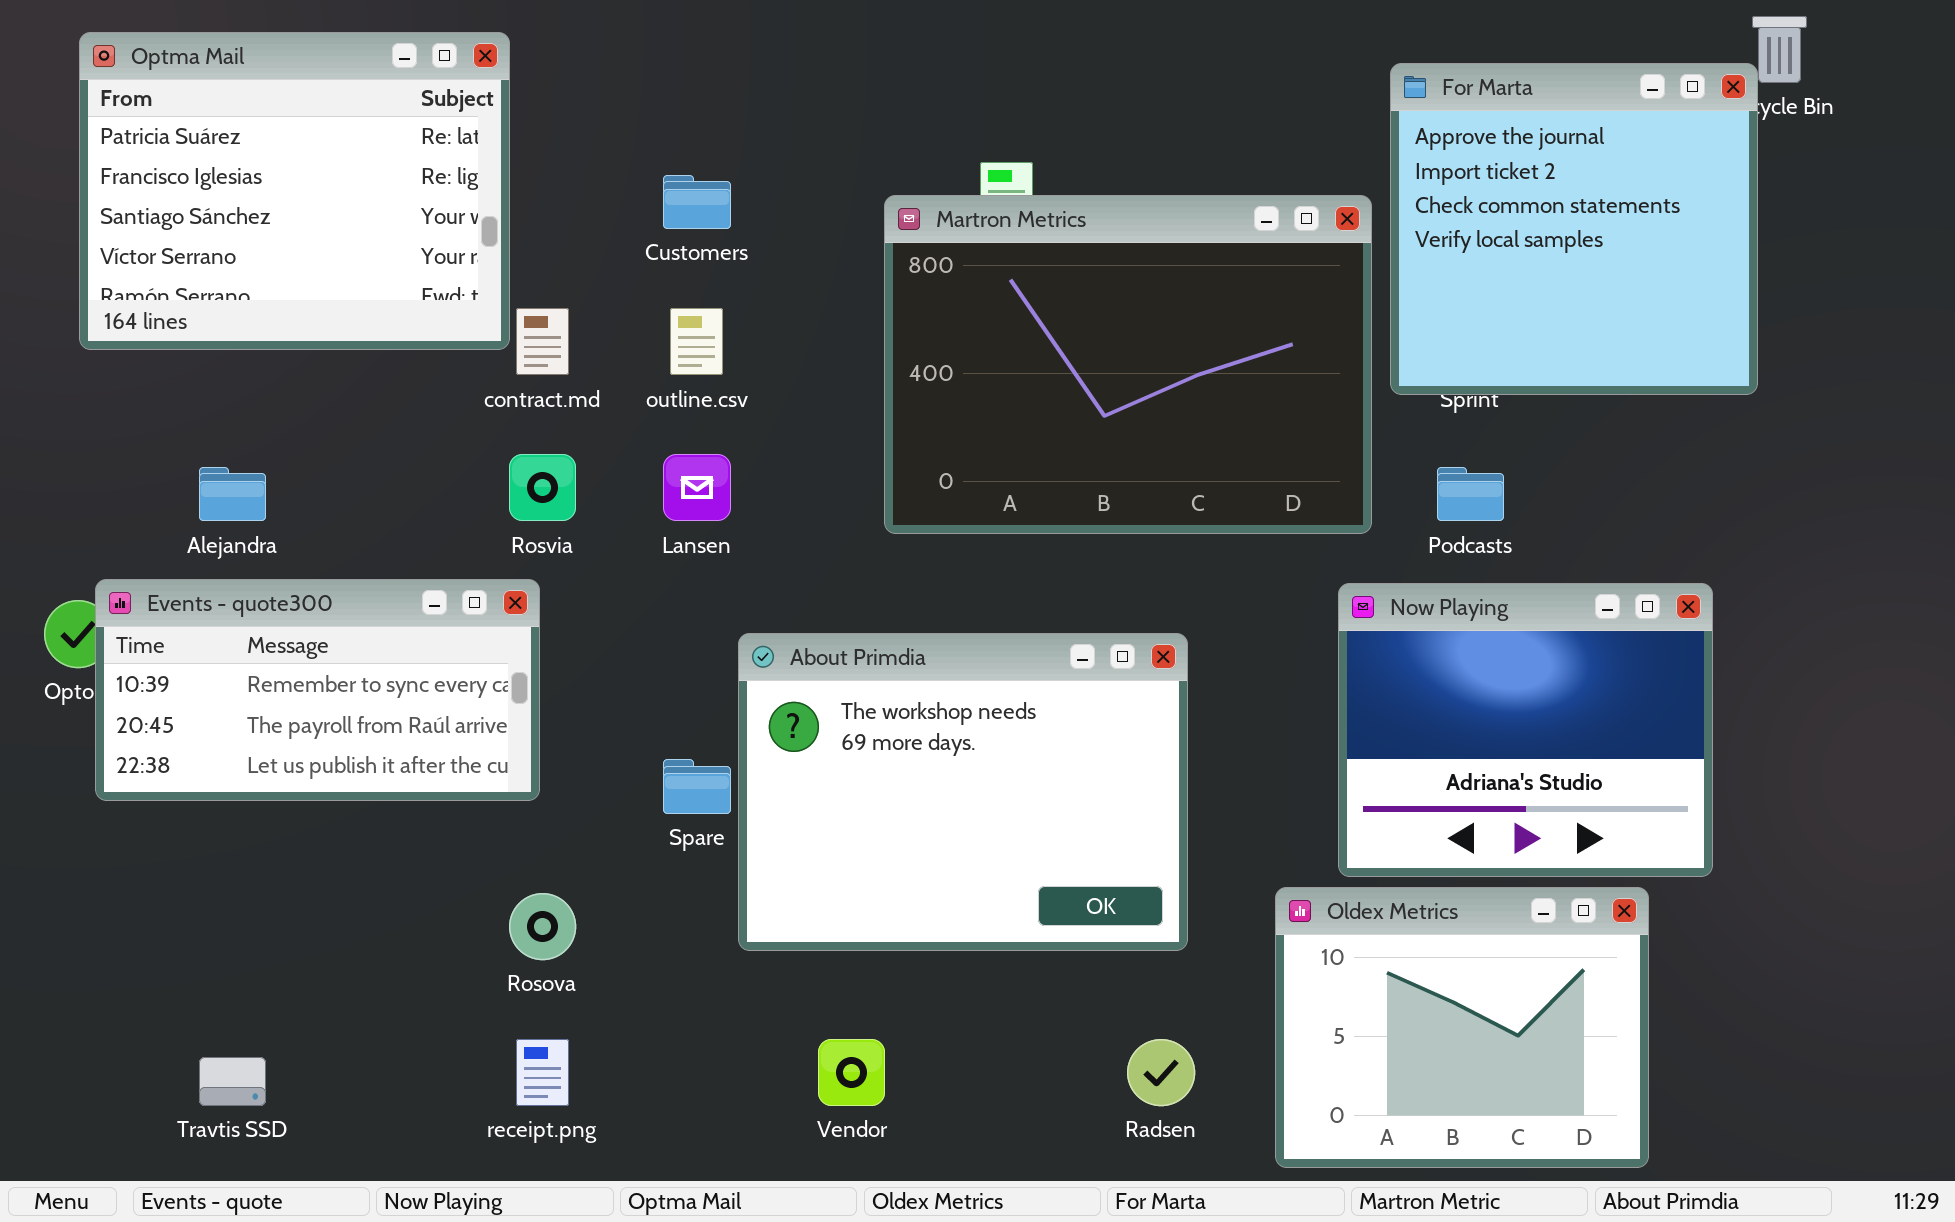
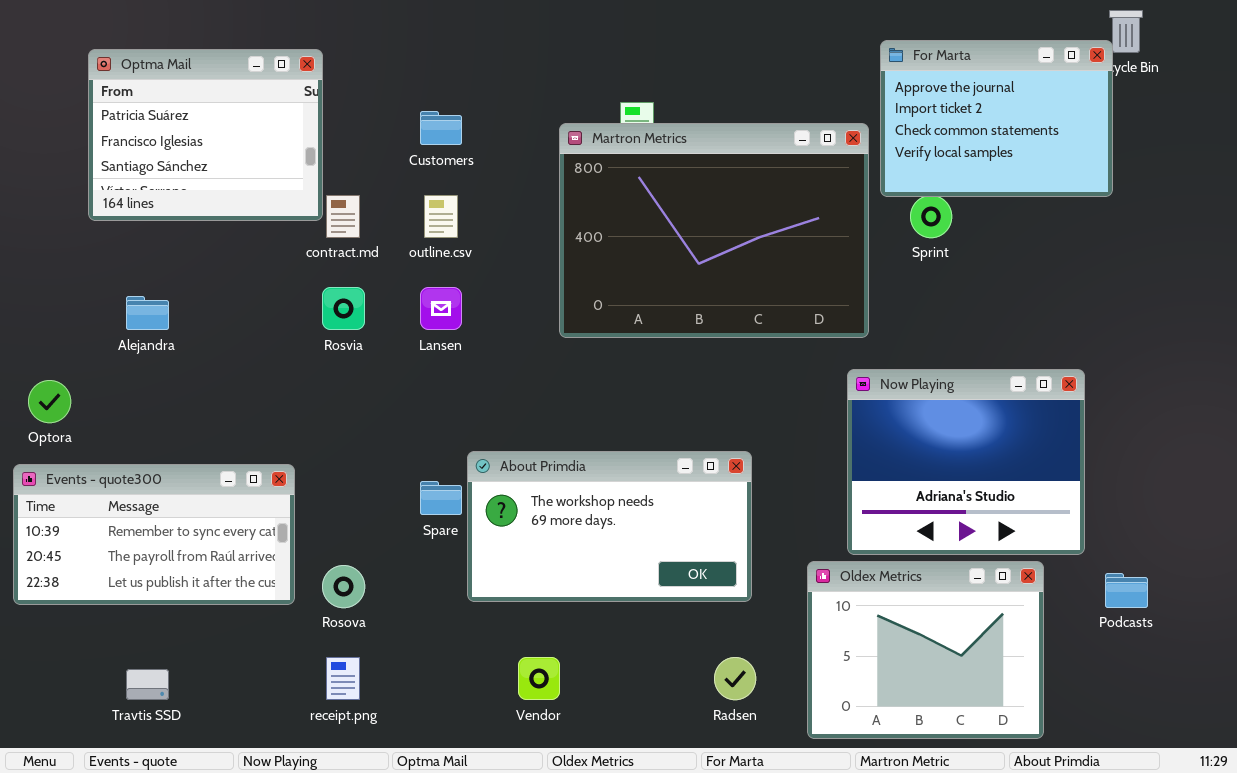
Optma Mail: [79,32,510,350] -> [88,49,323,221], resized
For Marta: [1390,63,1758,395] -> [880,40,1113,197], resized
Podcasts: [1437,467,1504,521] -> [1105,573,1148,608], moved
Events - quote300: [95,579,540,801] -> [13,464,295,605], moved
About Primdia: [738,633,1188,951] -> [467,451,752,602], resized

